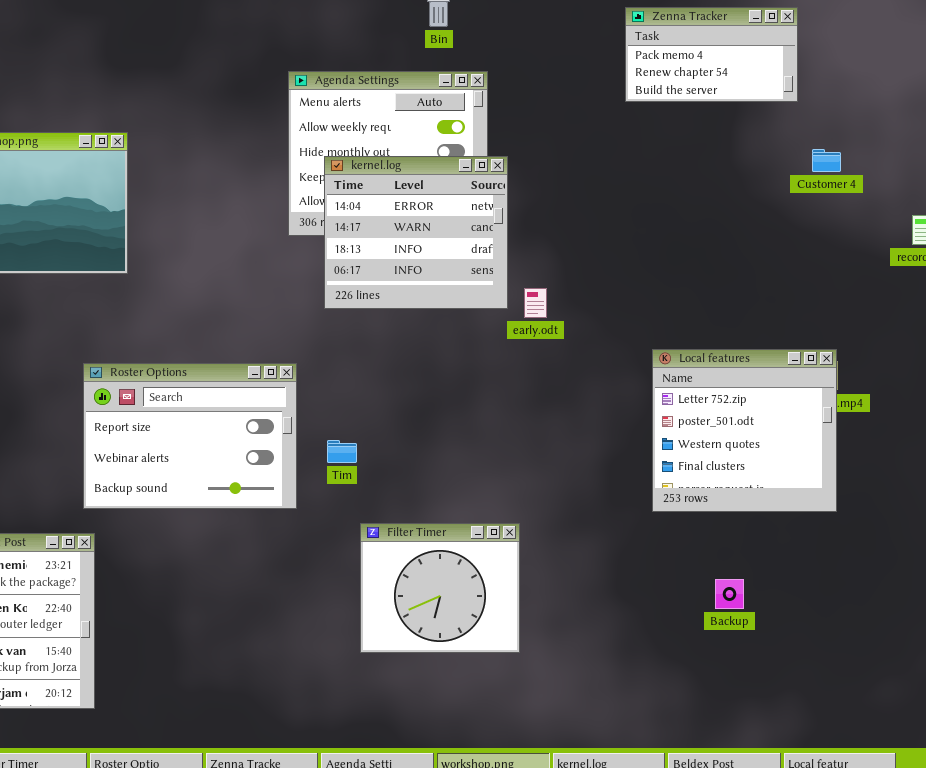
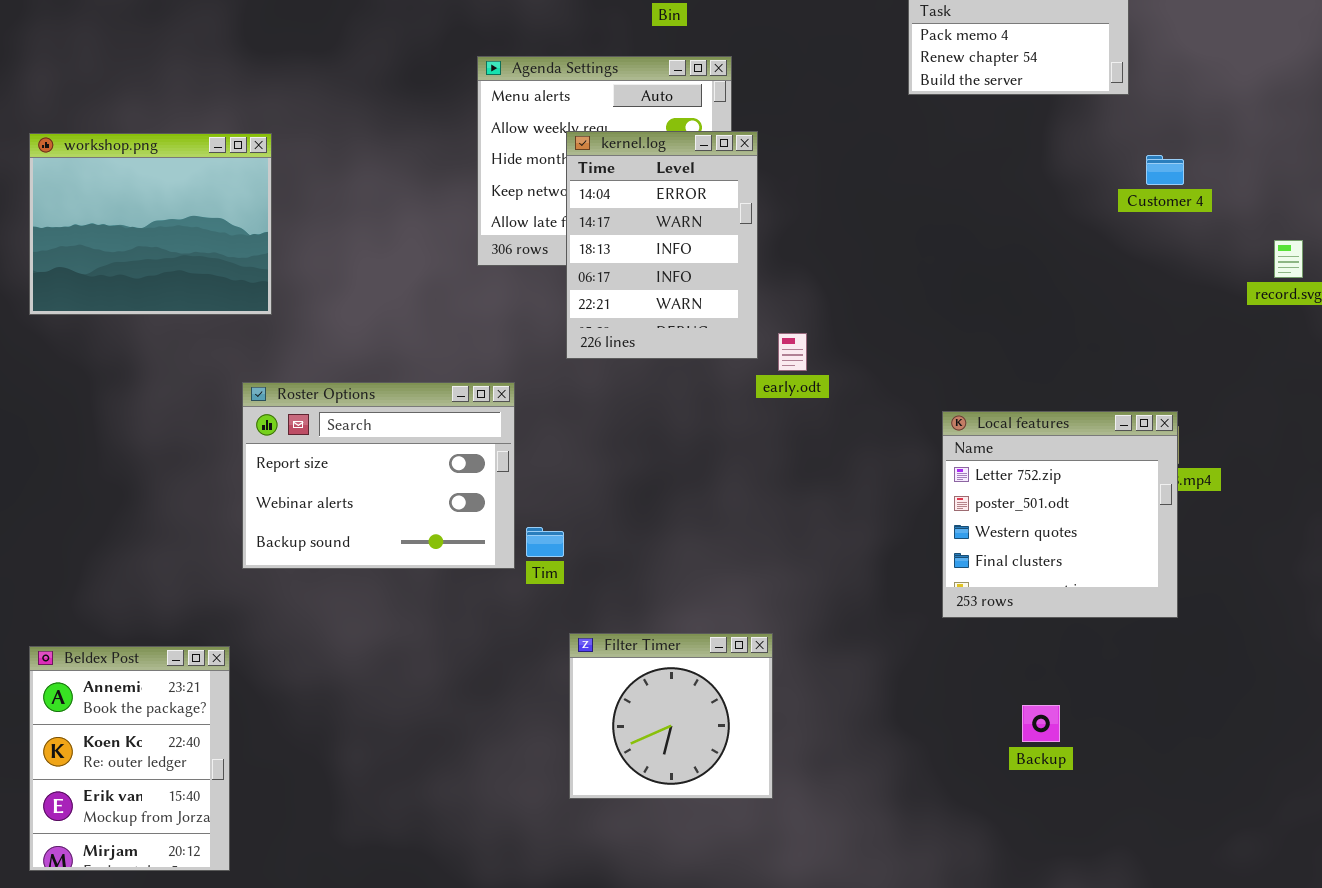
kernel.log: [324,156,508,309] -> [566,131,758,359], resized
Roster Options: [83,363,297,509] -> [242,382,515,569], moved

